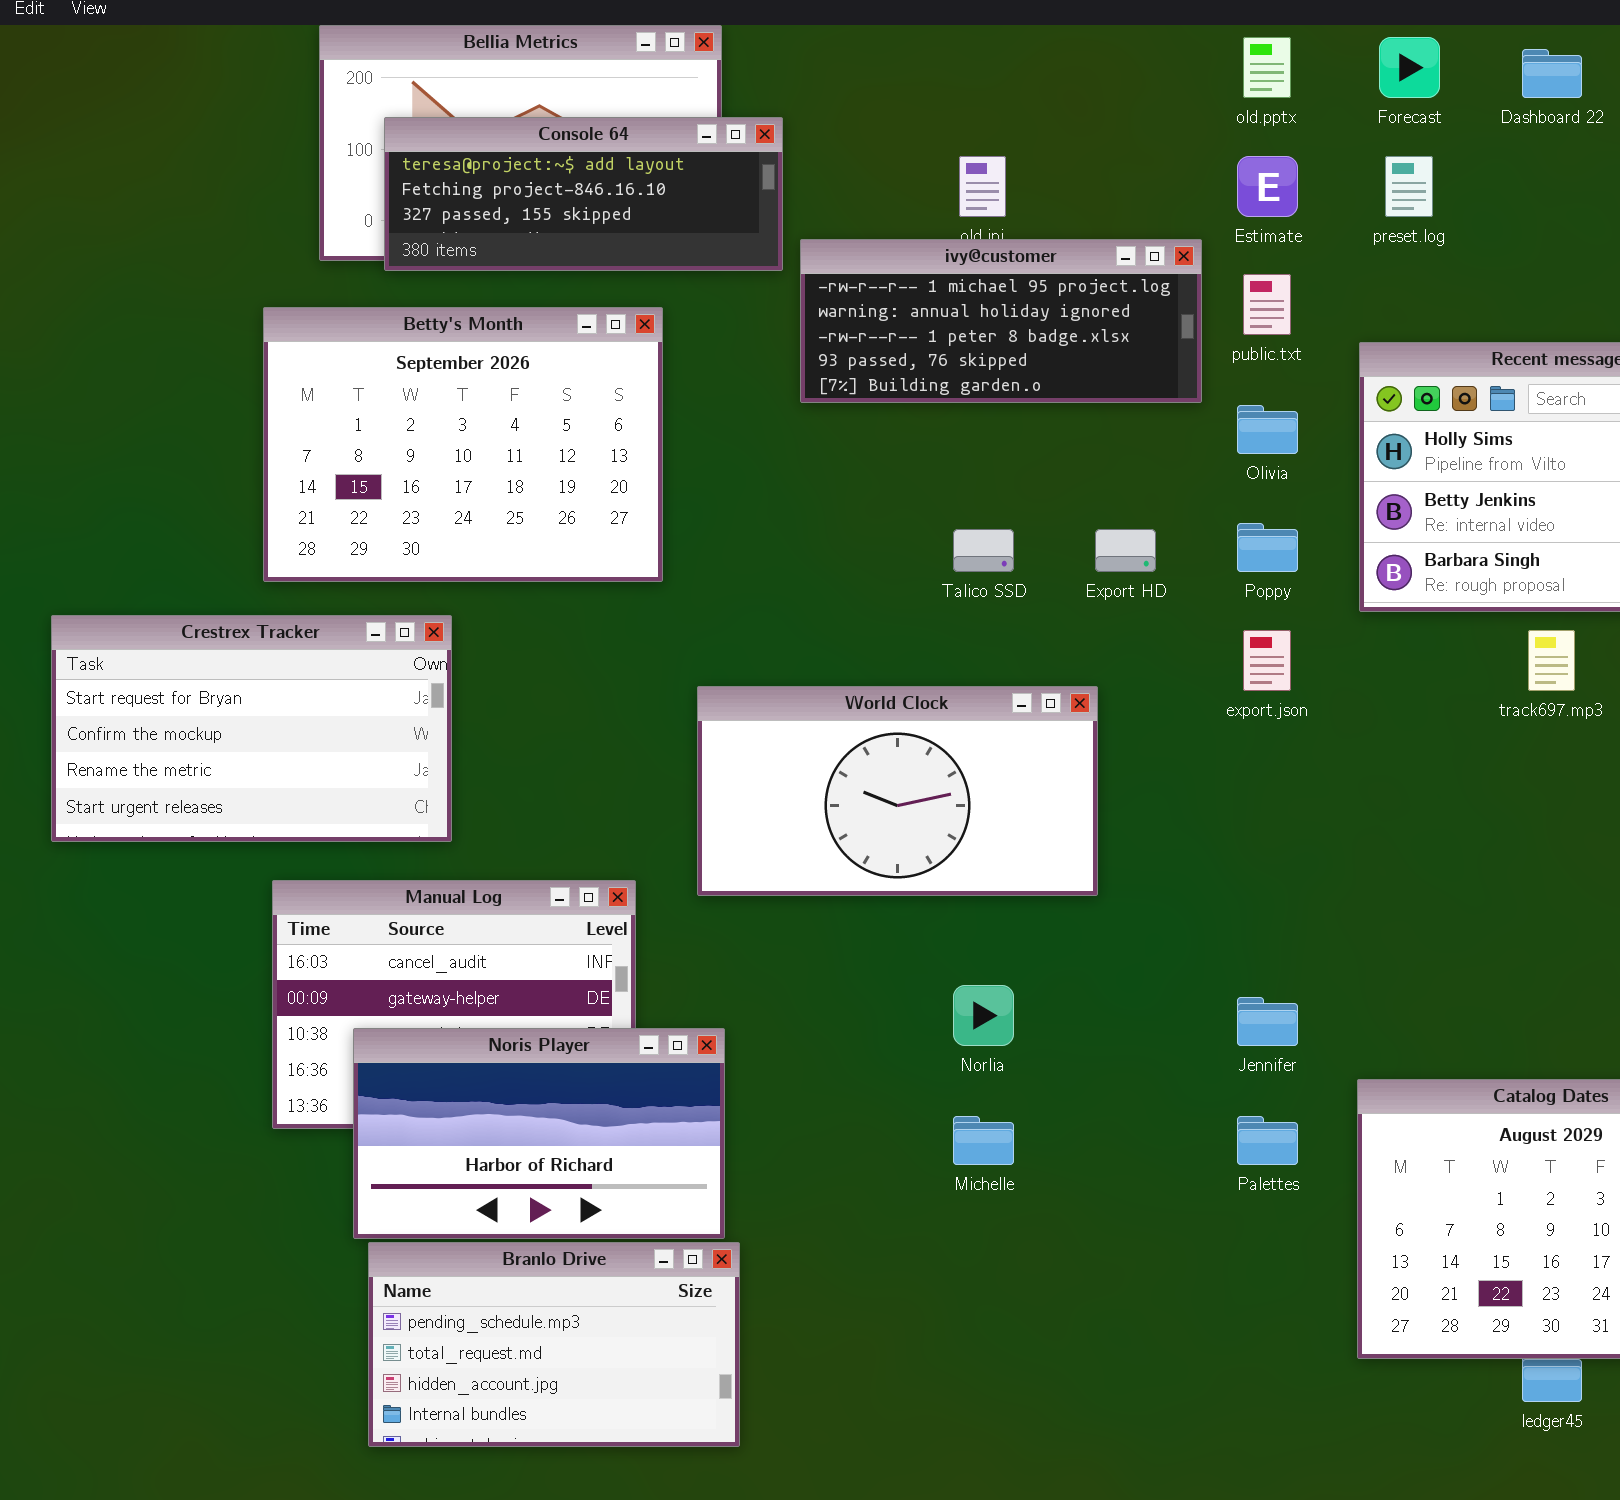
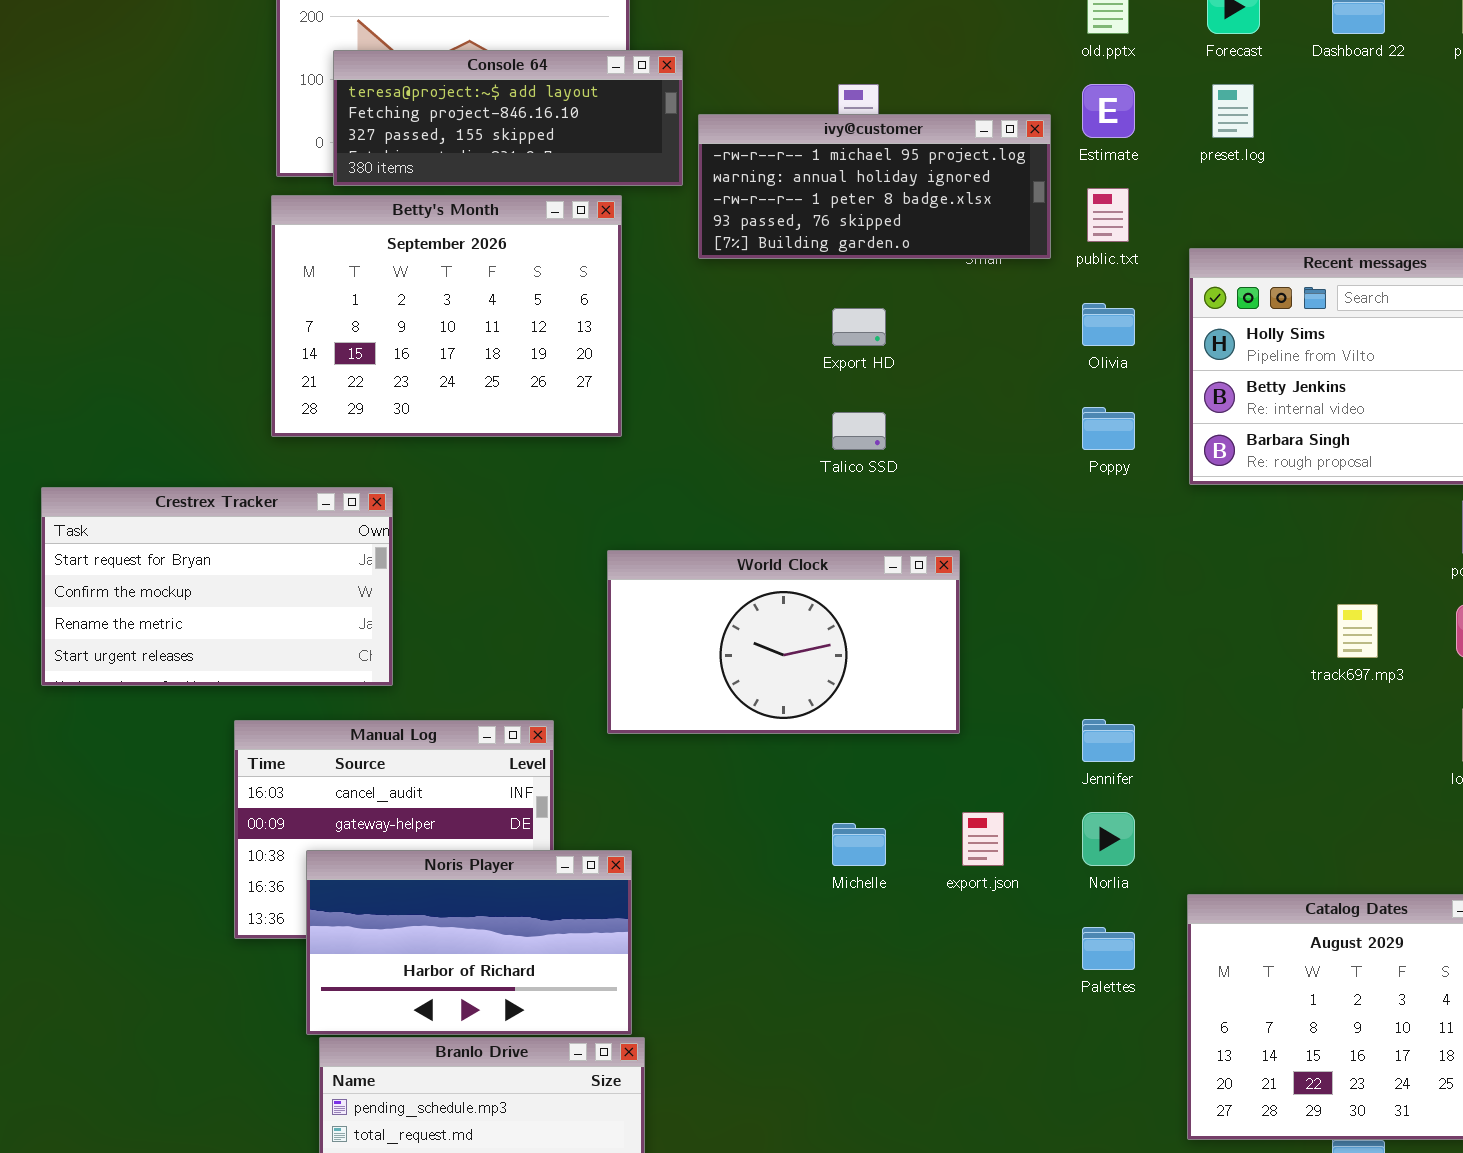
ivy@customer: [800,239,1202,403] -> [698,114,1051,259], moved
Betty's Month: [263,307,663,582] -> [271,195,622,437], moved
Export HD: [1095,529,1156,572] -> [832,308,886,346], moved
export.json: [1243,630,1291,691] -> [962,812,1004,866], moved
track697.mp3: [1528,630,1575,691] -> [1337,604,1378,658], moved
Norlia: [953,985,1014,1046] -> [1082,812,1135,866], moved
Jennifer: [1237,997,1298,1046] -> [1082,719,1135,762], moved
Michelle: [953,1116,1014,1165] -> [832,823,886,866], moved

